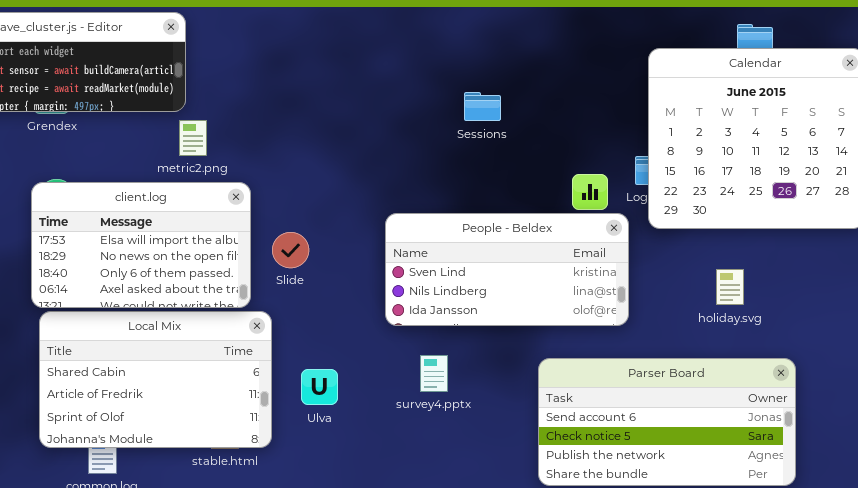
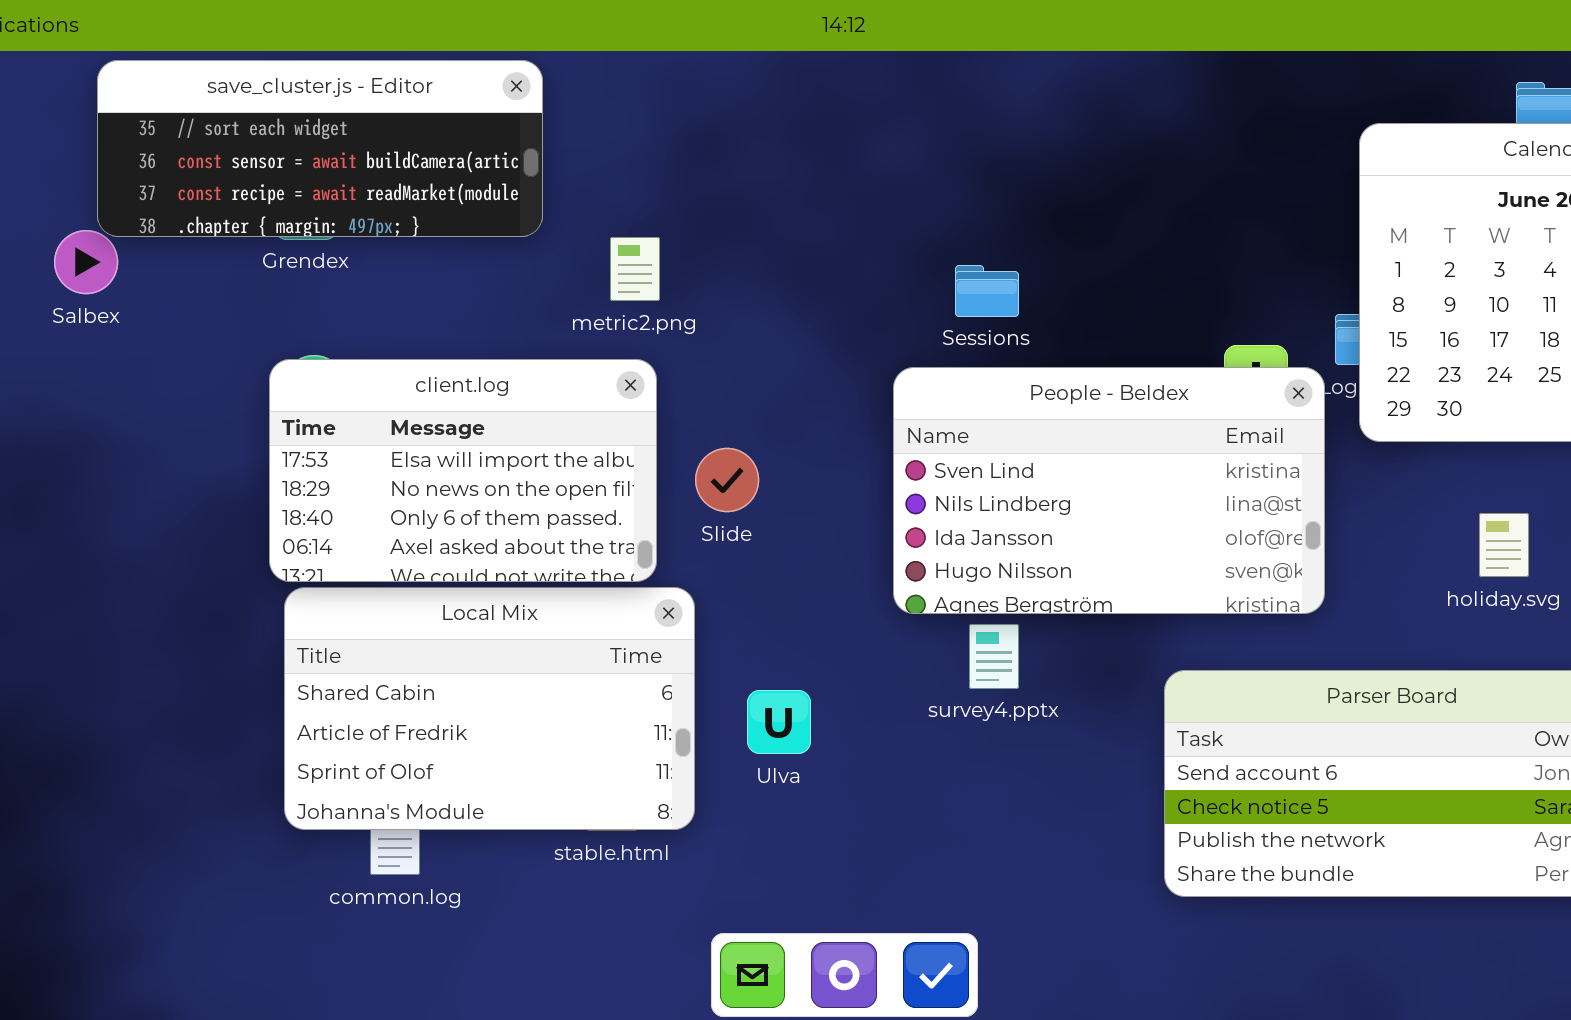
Sessions: [464,92,501,121] -> [955,265,1019,317], moved
metric2.png: [179,120,207,156] -> [610,237,660,301], moved
People - Beldex: [385,213,629,326] -> [893,367,1325,614], resized
survey4.pptx: [420,355,448,392] -> [969,624,1019,689], moved

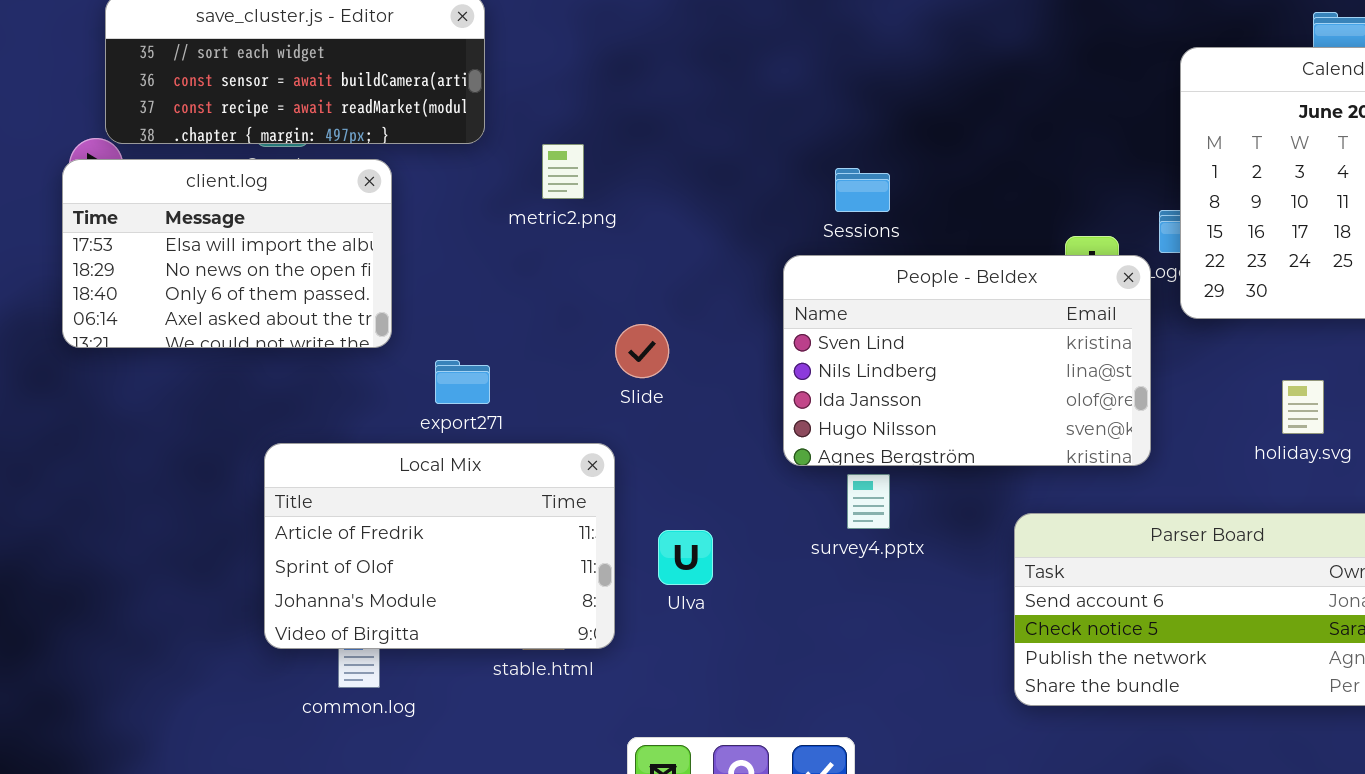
client.log: [269,359,657,582] -> [62,159,392,348], moved
Local Mix: [284,587,695,830] -> [264,443,615,649], scrolled down 1 row

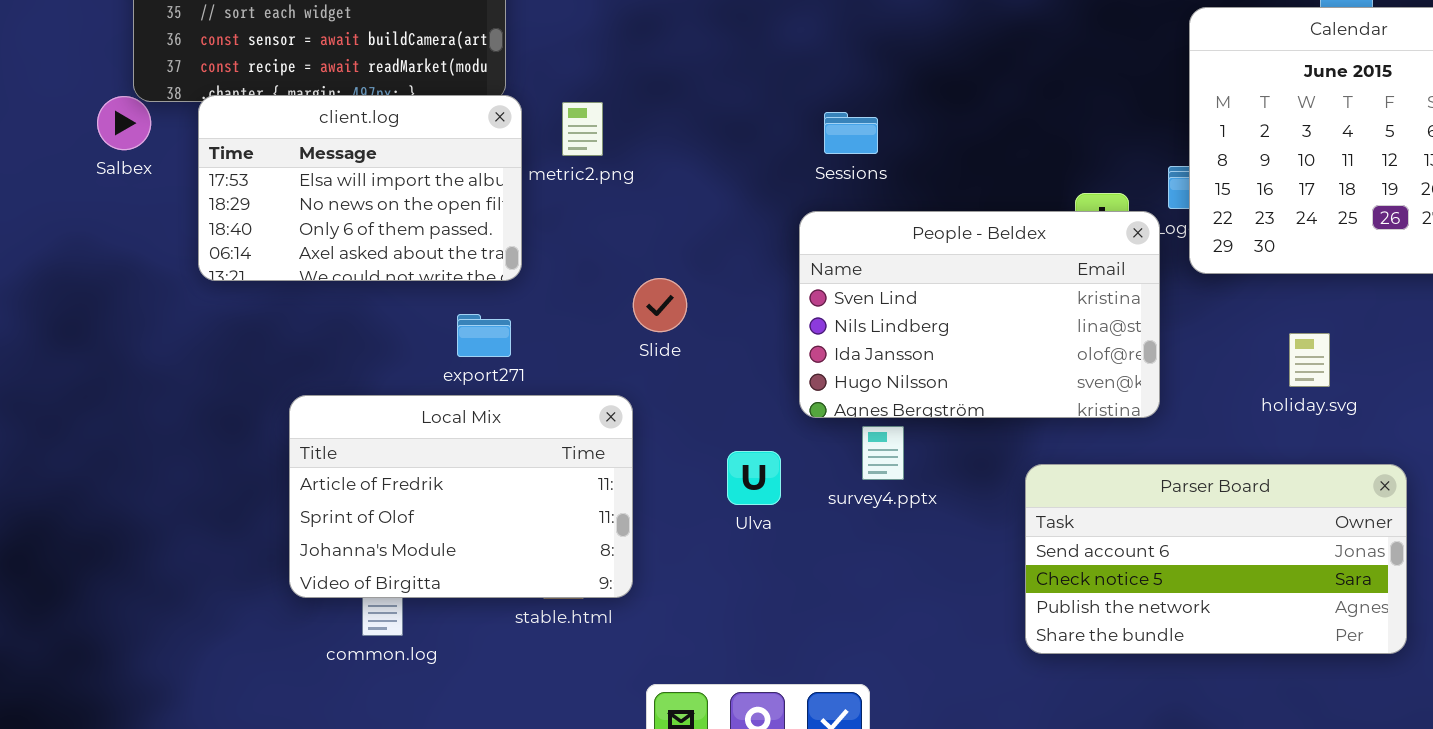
client.log: [62,159,392,348] -> [198,95,522,281], moved
Sessions: [835,168,890,212] -> [824,112,878,154], moved
Ulva: [658,530,713,585] -> [727,451,781,505], moved

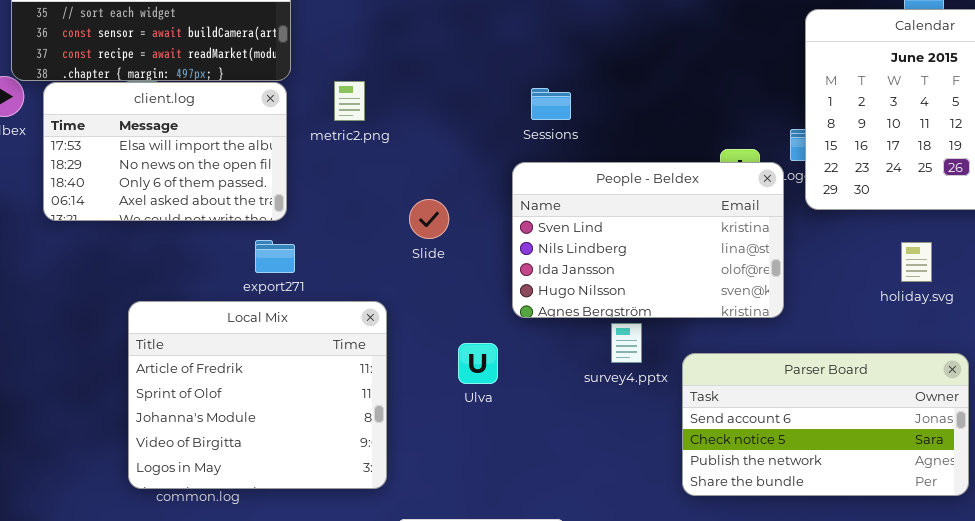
client.log: [198,95,522,281] -> [43,82,287,221], moved
Slide: [633,278,687,332] -> [409,199,449,239], moved
holiday.svg: [1289,333,1330,387] -> [901,242,932,282], moved
Local Mix: [289,395,633,598] -> [128,301,387,489], resized
survey4.pptx: [862,426,904,480] -> [611,323,642,363], moved

